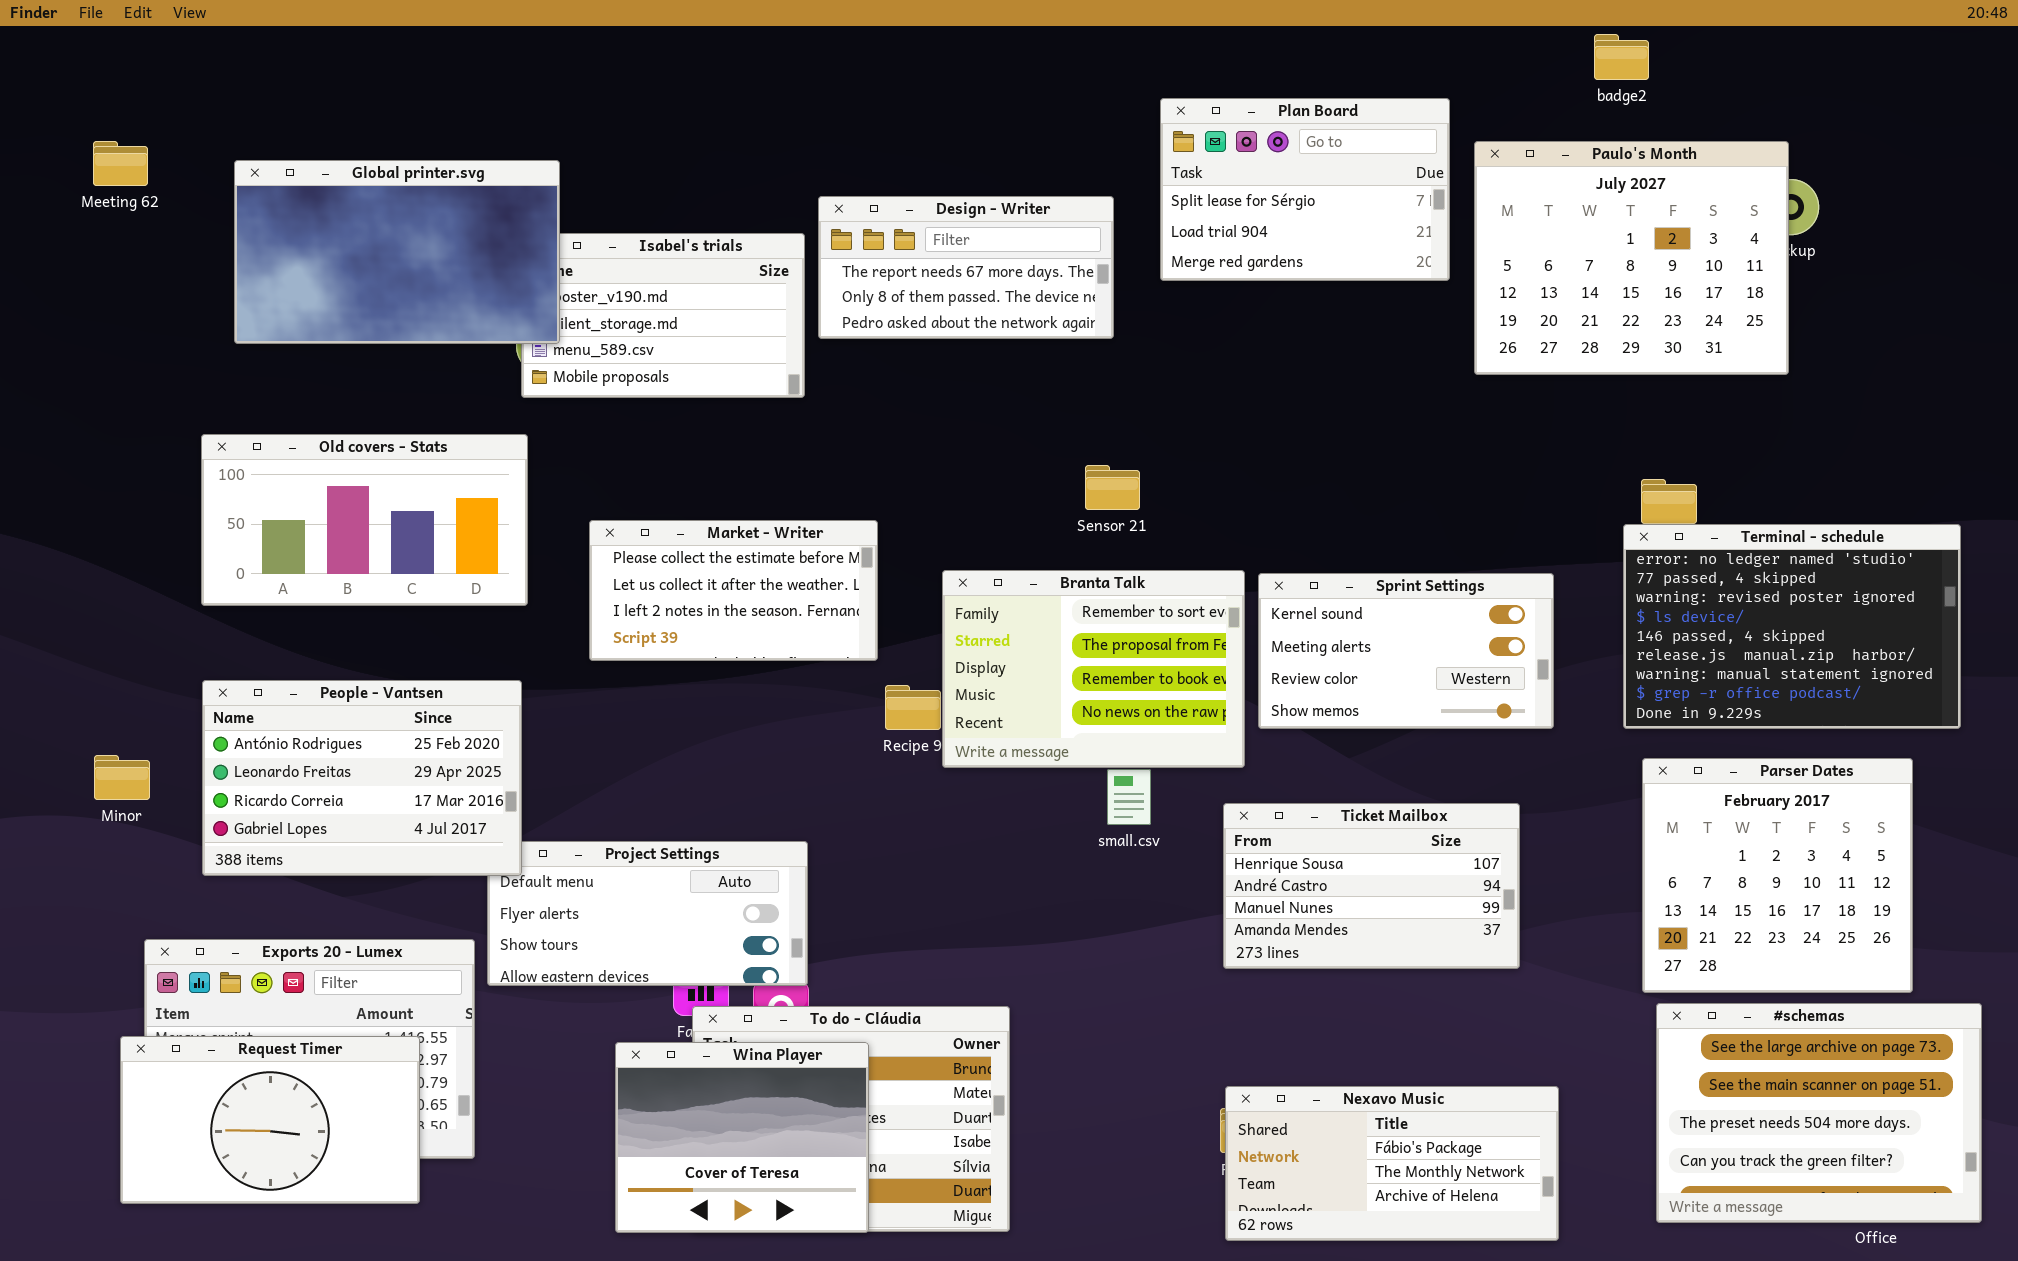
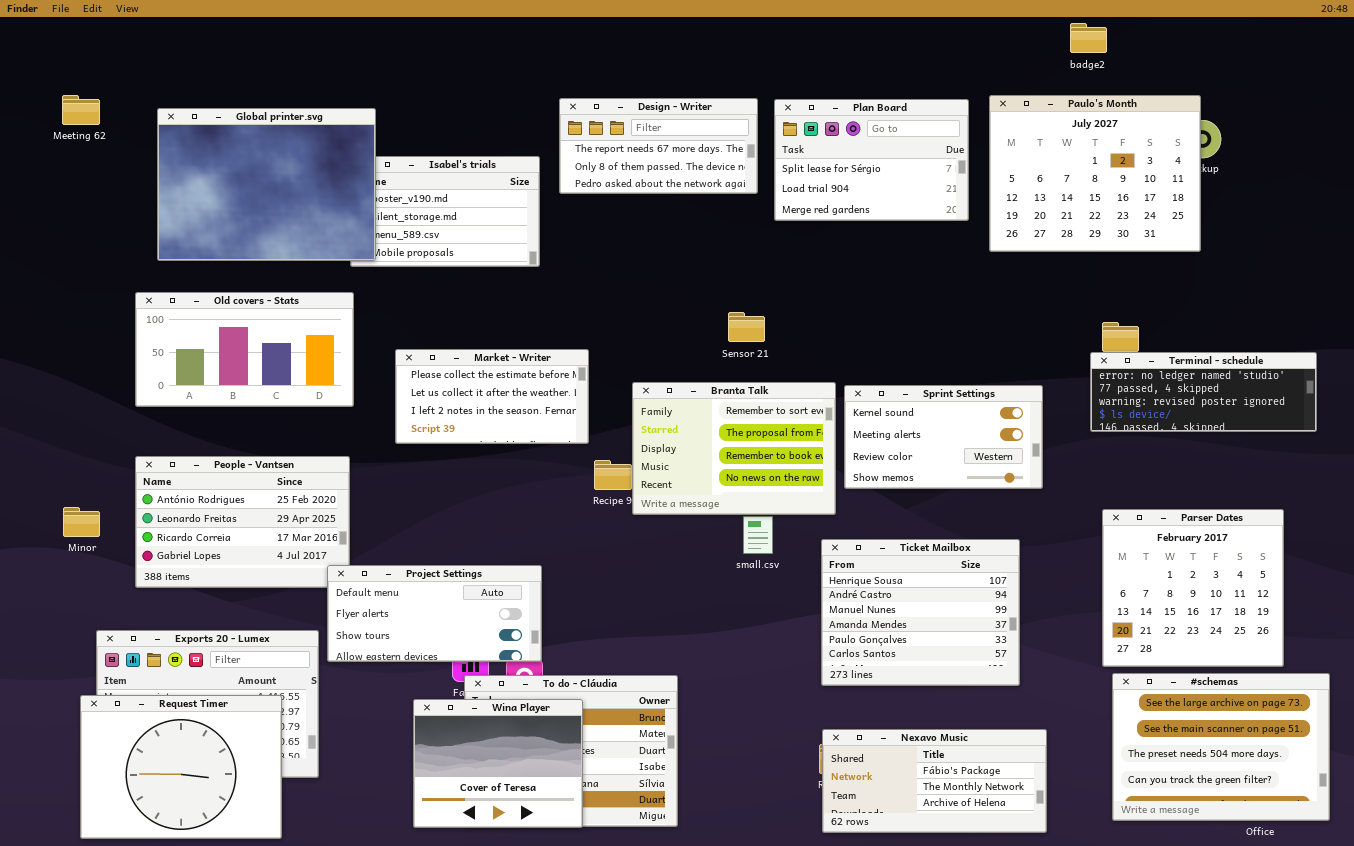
Plan Board: [1160,98,1450,281] -> [774,99,969,221], moved
Global printer.svg: [234,160,560,344] -> [157,108,376,261], resized
Design - Writer: [818,196,1114,339] -> [559,98,758,194], moved
Terminal - schedule: [1623,524,1961,729] -> [1090,352,1317,432], resized
Ticket Mailbox: [1223,803,1520,969] -> [821,539,1020,686], resized
Project Settings: [487,841,808,986] -> [327,565,542,662], raised
Request Timer: [120,1036,420,1204] -> [80,695,282,839], resized

